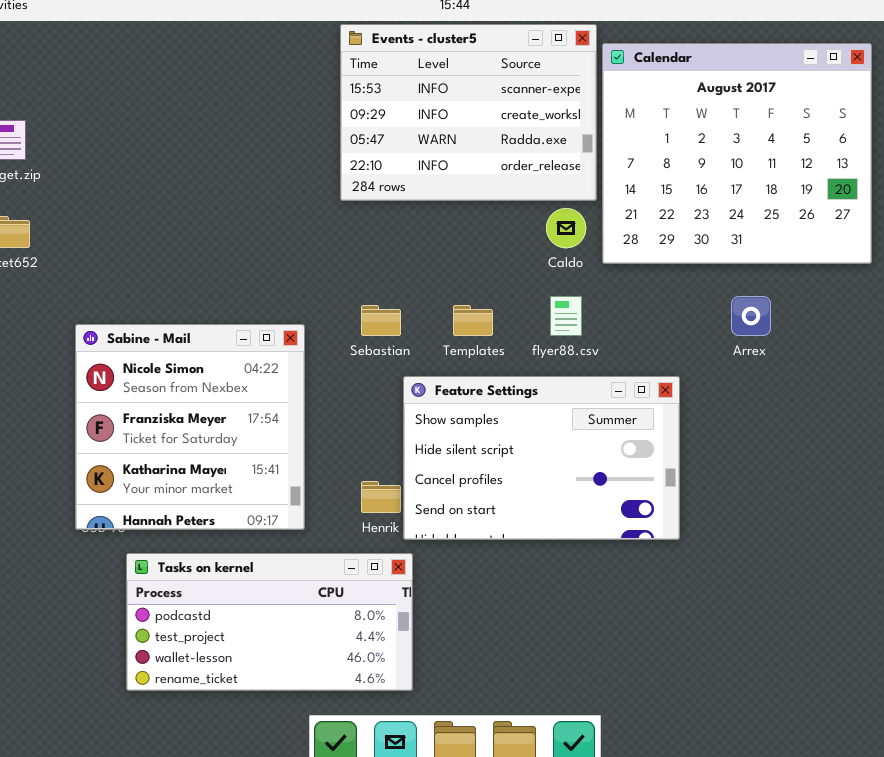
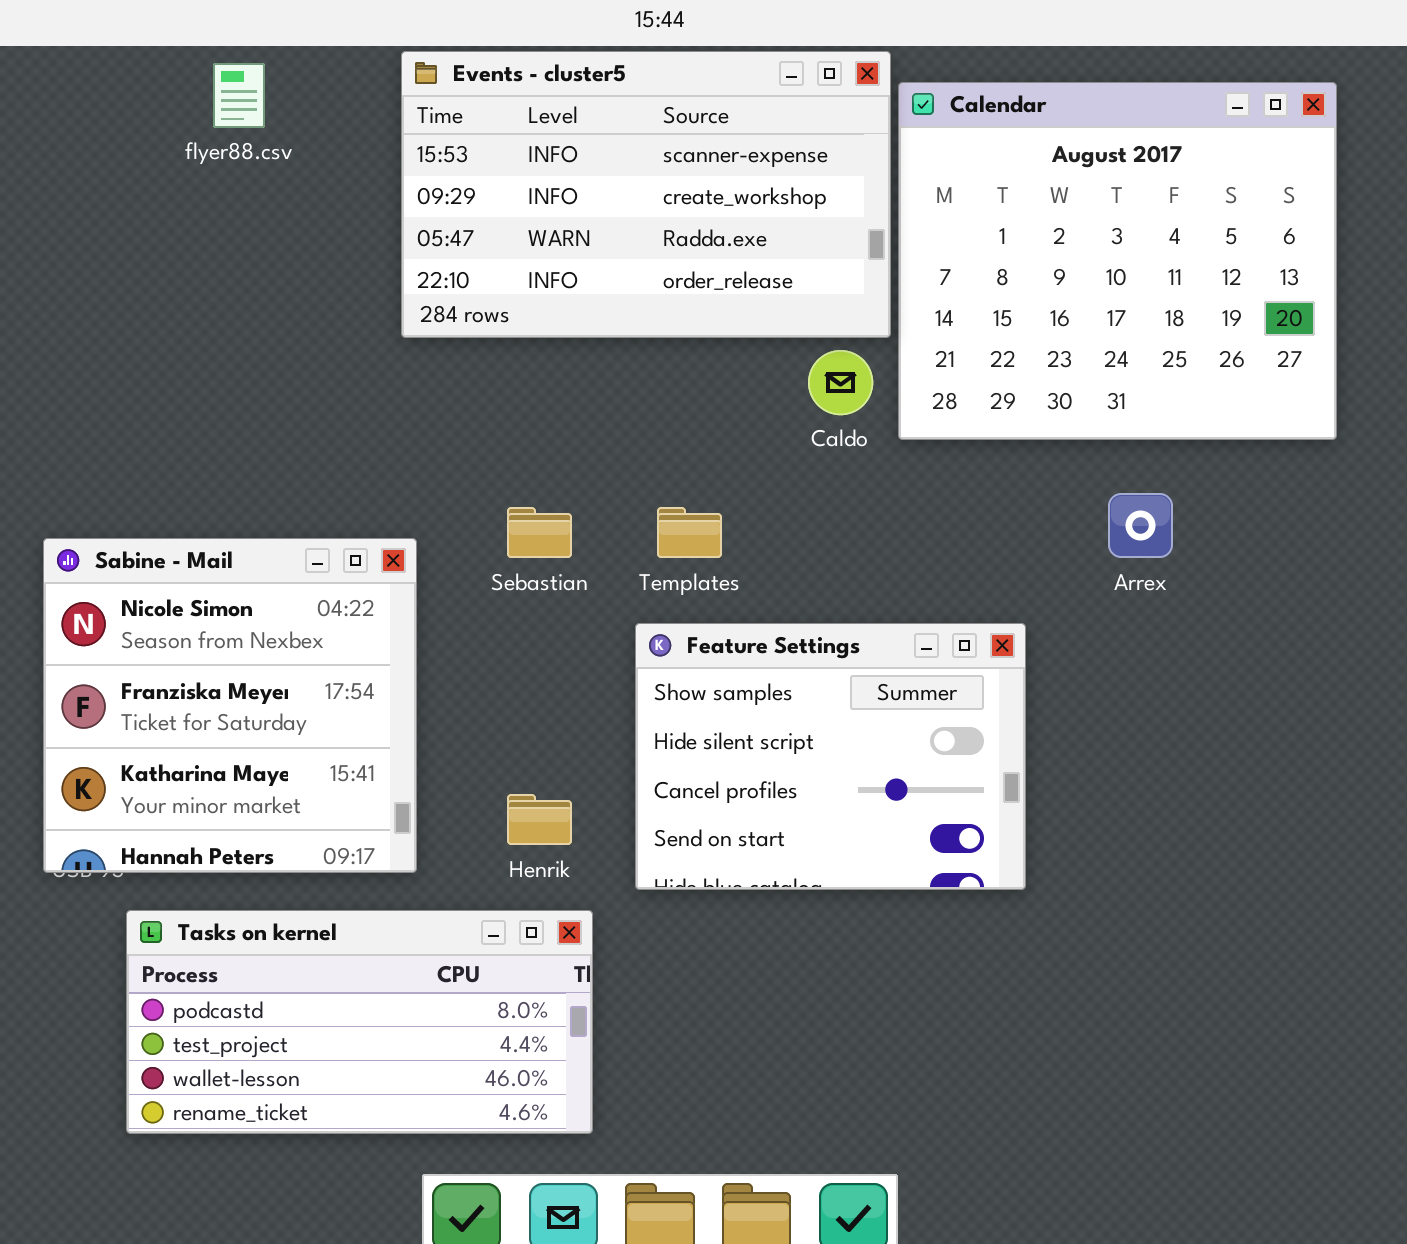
Events - cluster5: [340,24,597,201] -> [401,51,891,338], resized
flyer88.csv: [550,296,582,336] -> [213,63,265,128], moved
Feature Settings: [403,376,680,540] -> [635,623,1026,890], resized

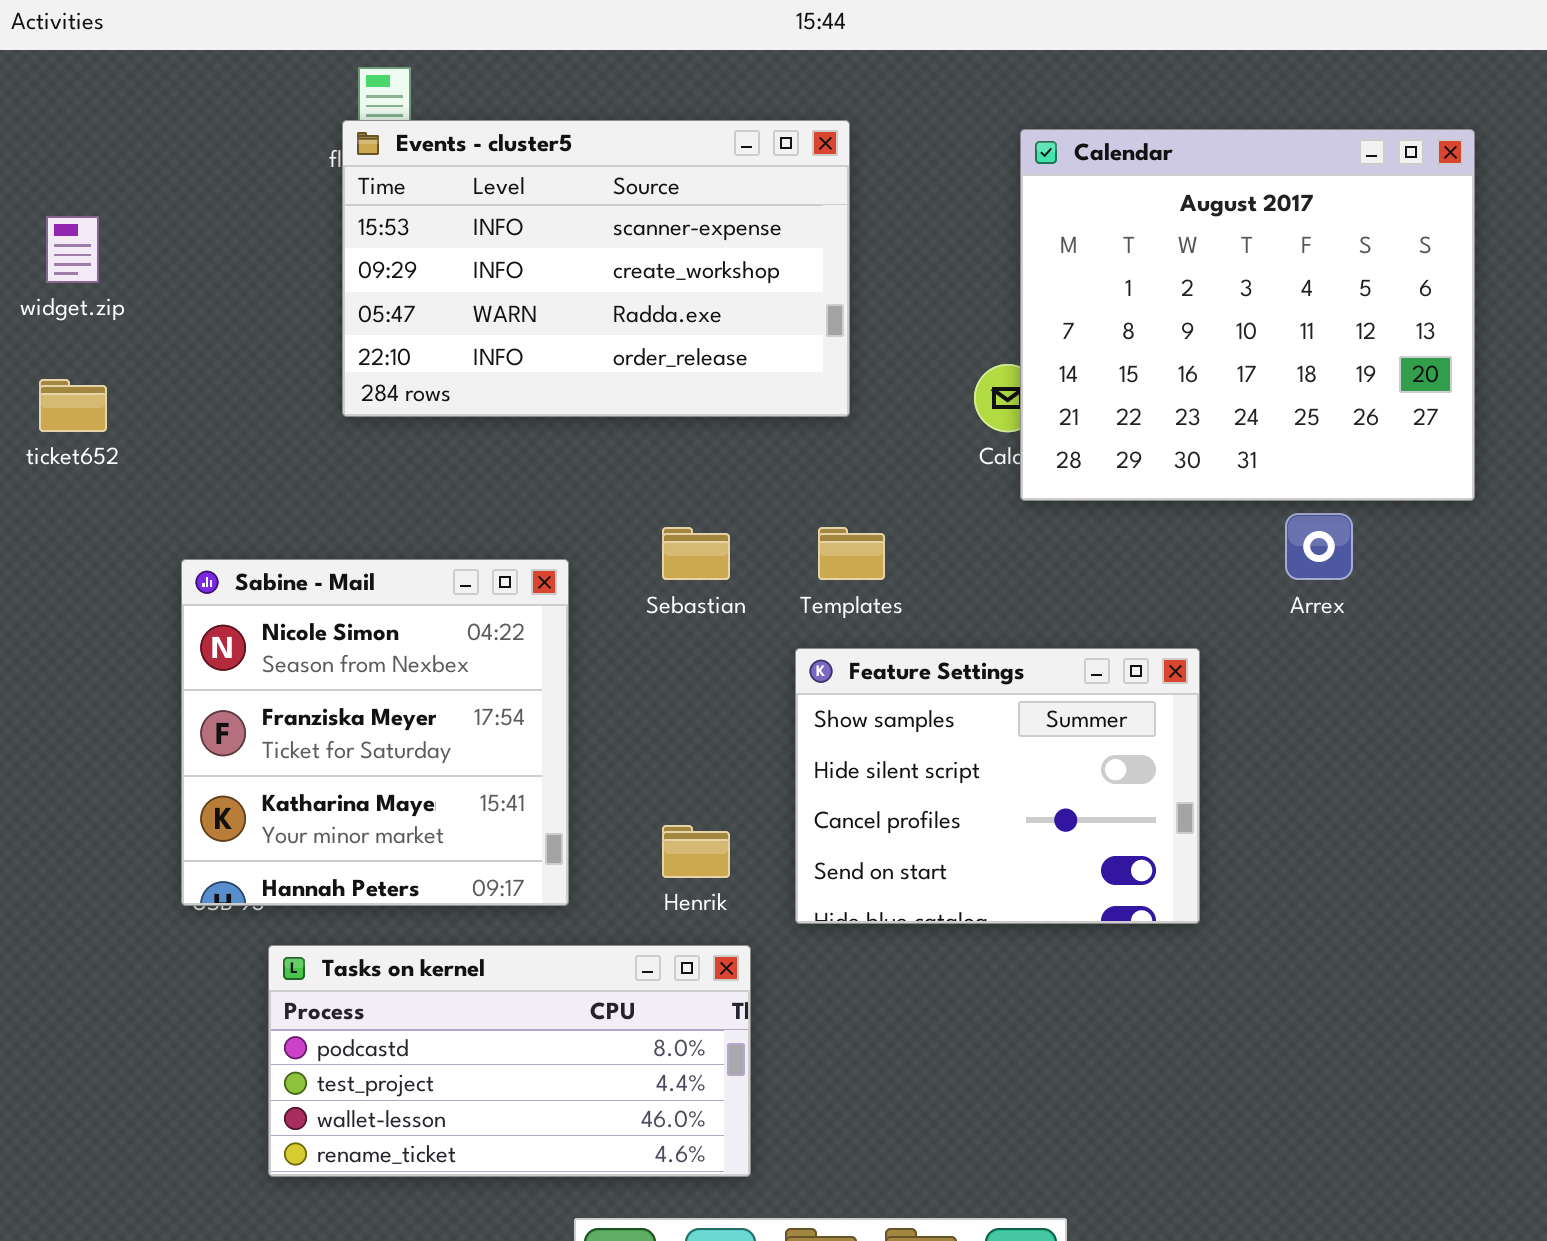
Events - cluster5: [401,51,891,338] -> [342,120,850,417], moved
Calendar: [898,82,1337,440] -> [1020,129,1475,501], moved

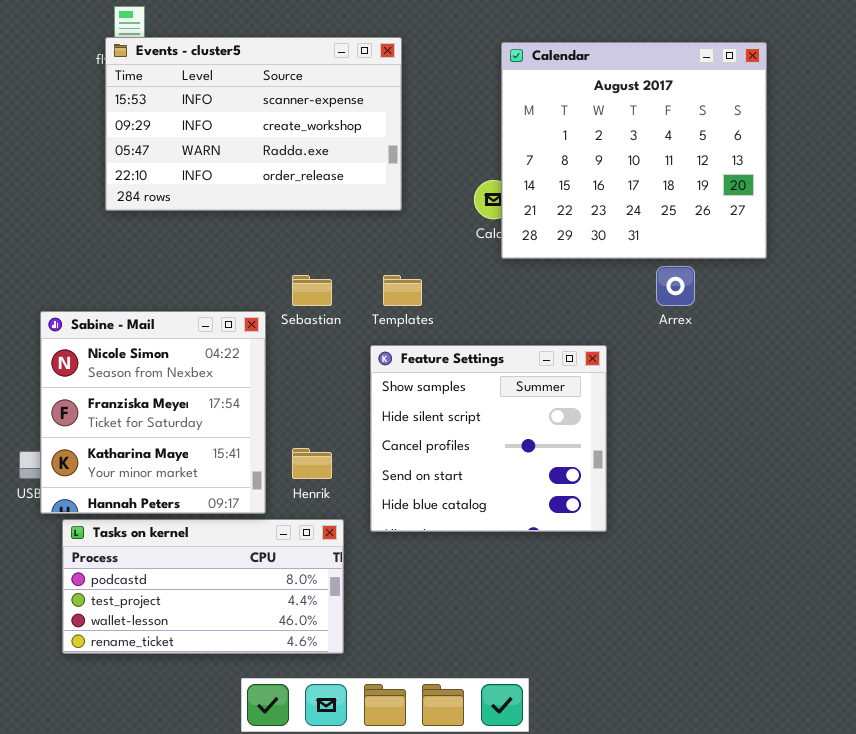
Sabine - Mail: [181,559,569,906] -> [40,311,266,514], moved
Feature Settings: [795,648,1200,924] -> [370,345,607,532], resized

